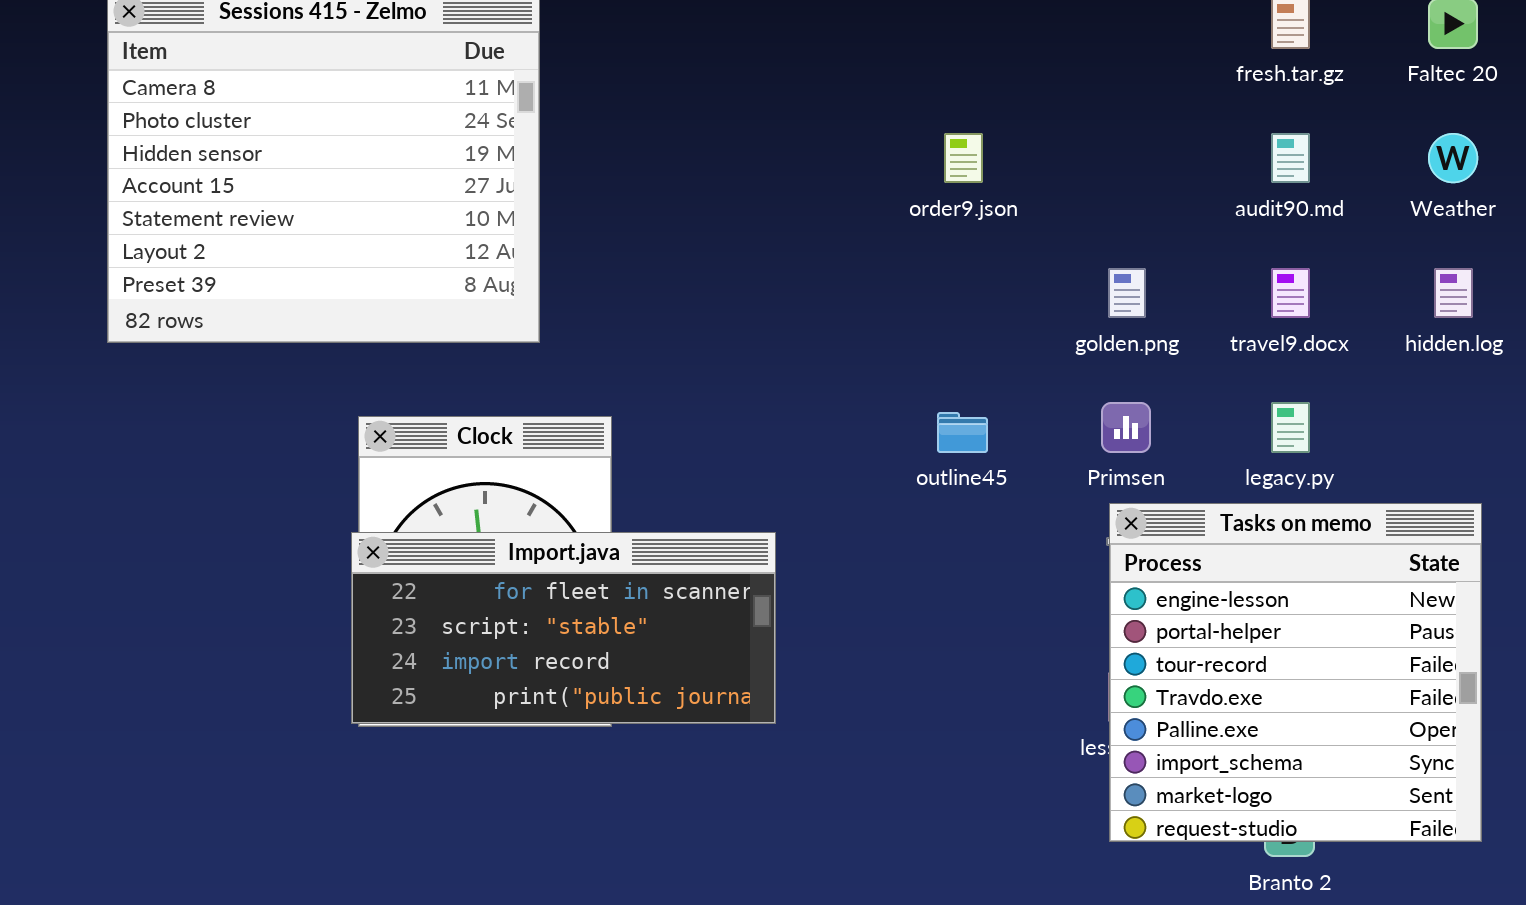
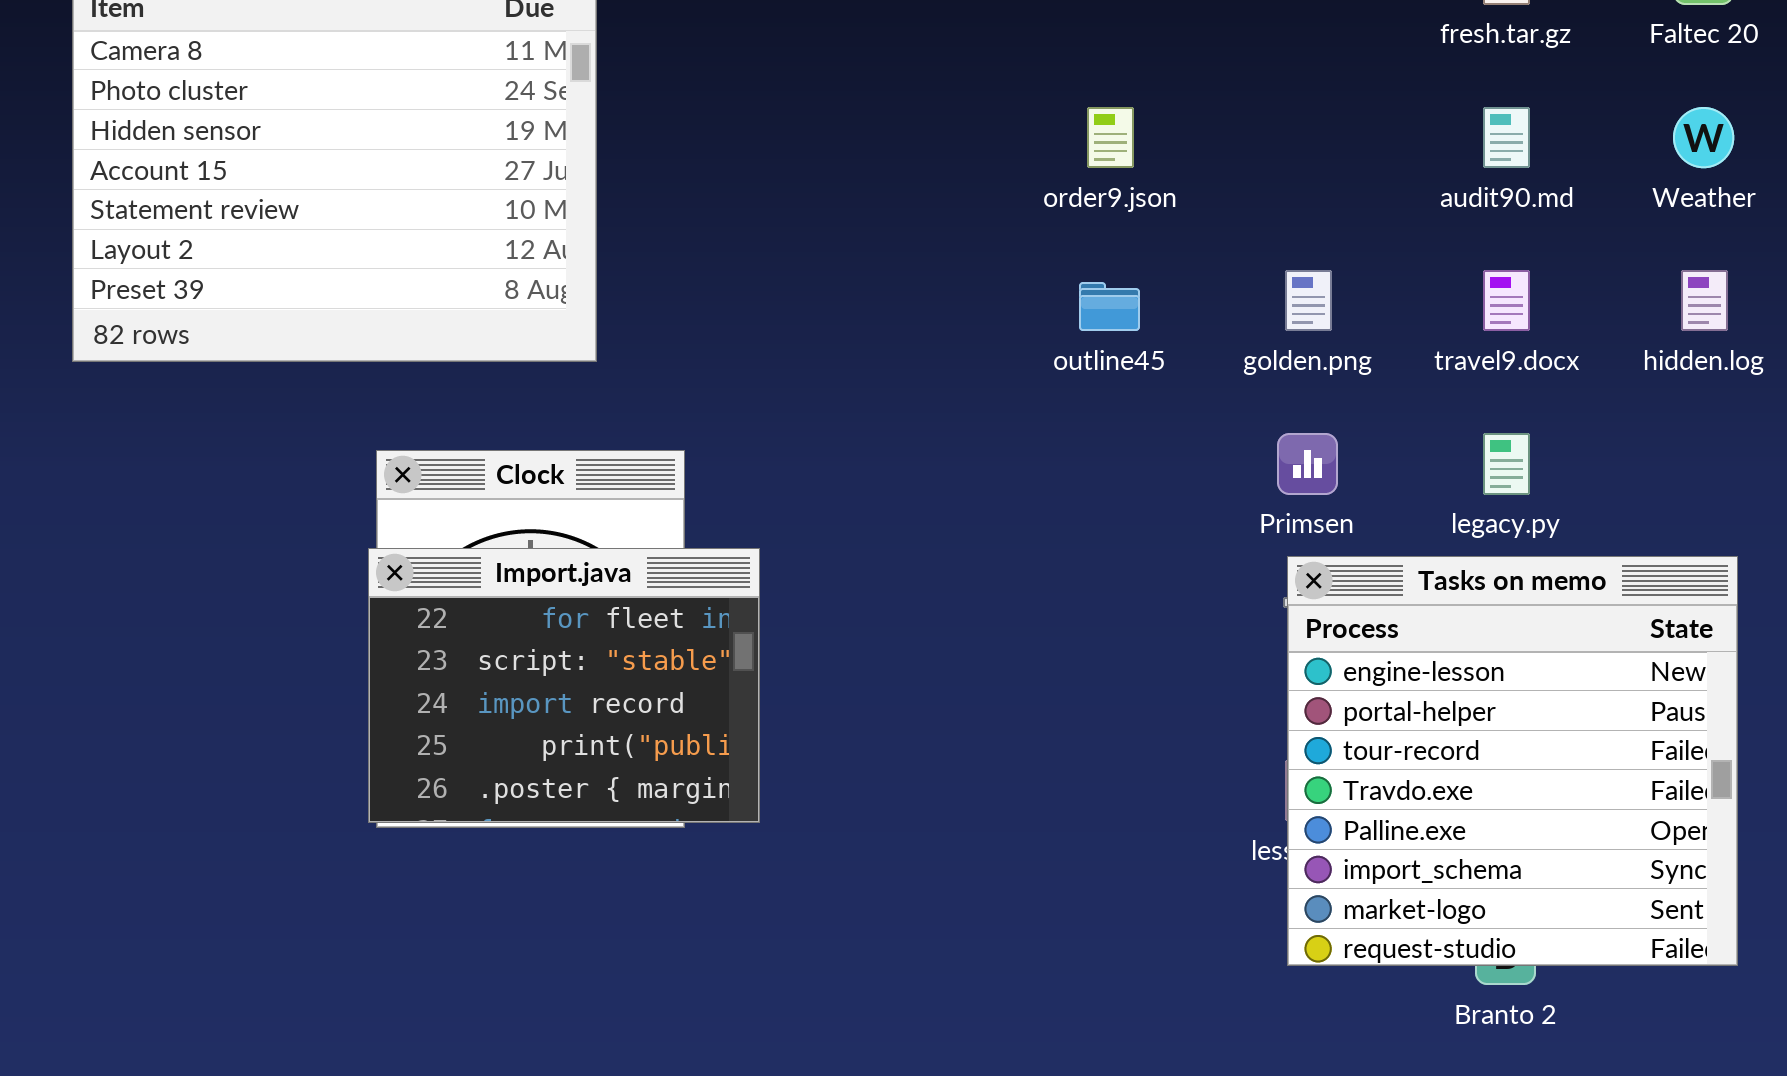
outline45: [937,412,988,453] -> [1079,282,1140,331], moved
Import.java: [351,532,776,724] -> [368,548,760,823], resized

